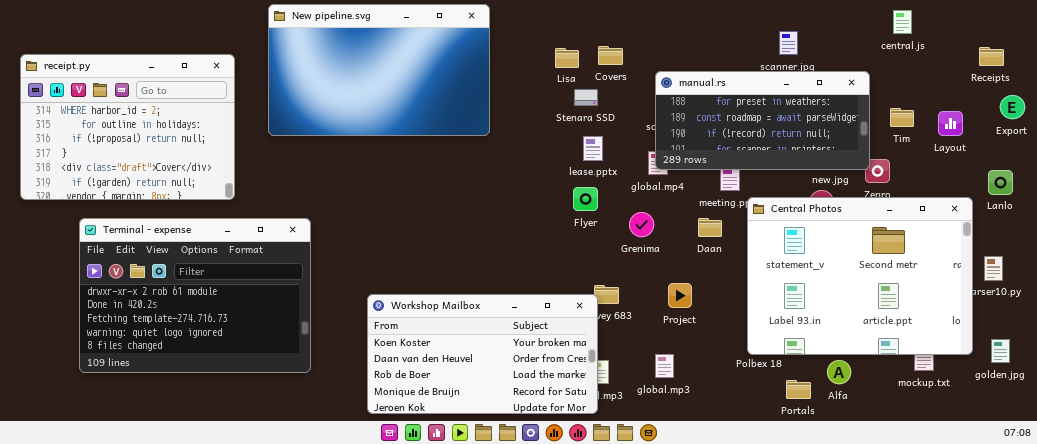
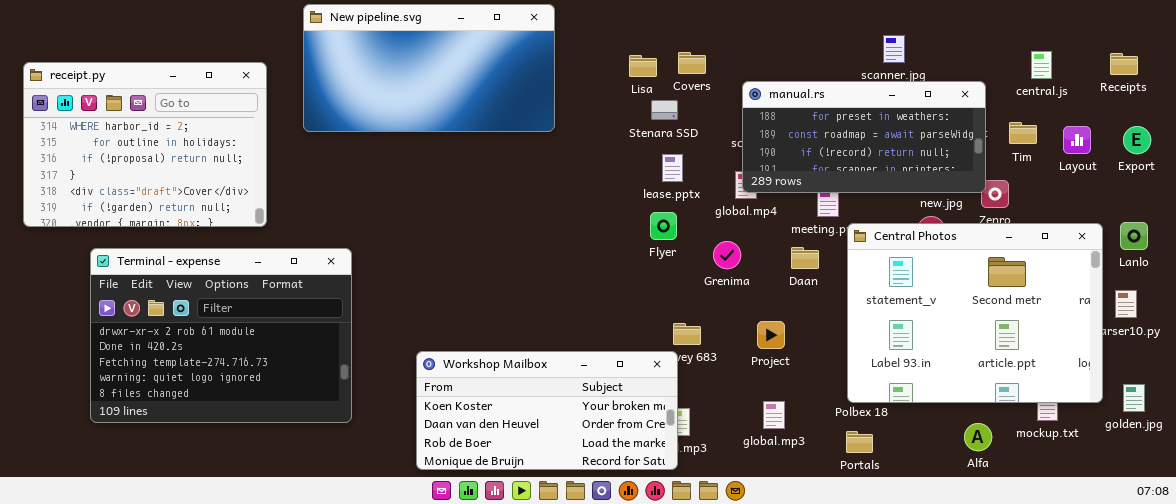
New pipeline.svg: [268,4,490,136] -> [303,4,555,132], resized
central.js: [893,10,912,34] -> [1031,51,1052,79], moved
Export: [1000,95,1025,119] -> [1123,126,1151,154], moved
Lanlo: [988,170,1013,195] -> [1120,222,1148,250], moved
Workshop Mailbox: [367,294,598,414] -> [416,351,678,470], resized
global.mp3: [655,354,674,378] -> [763,401,785,429], moved
Alfa: [827,360,851,384] -> [964,423,992,451], moved
Portals: [786,380,811,399] -> [846,431,873,453], moved

